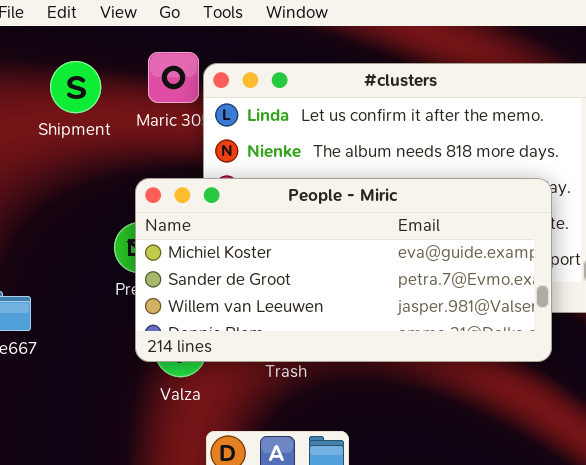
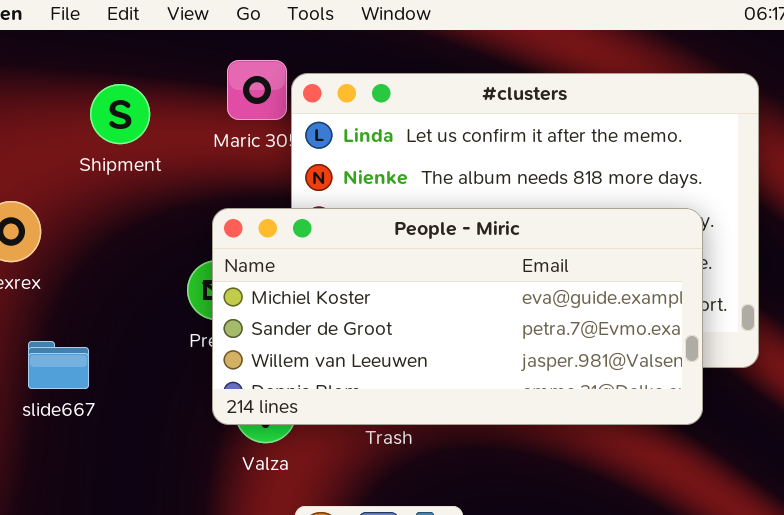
Shipment: [50,61,101,113] -> [90,84,150,144], moved

